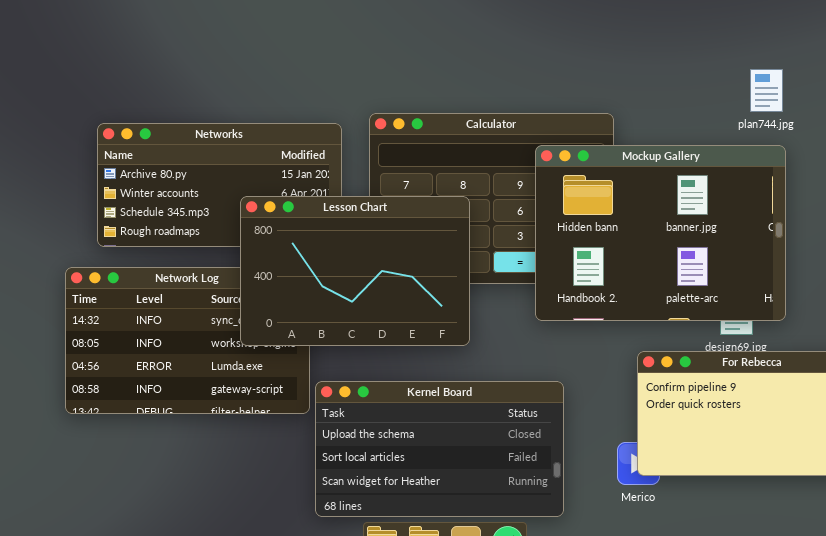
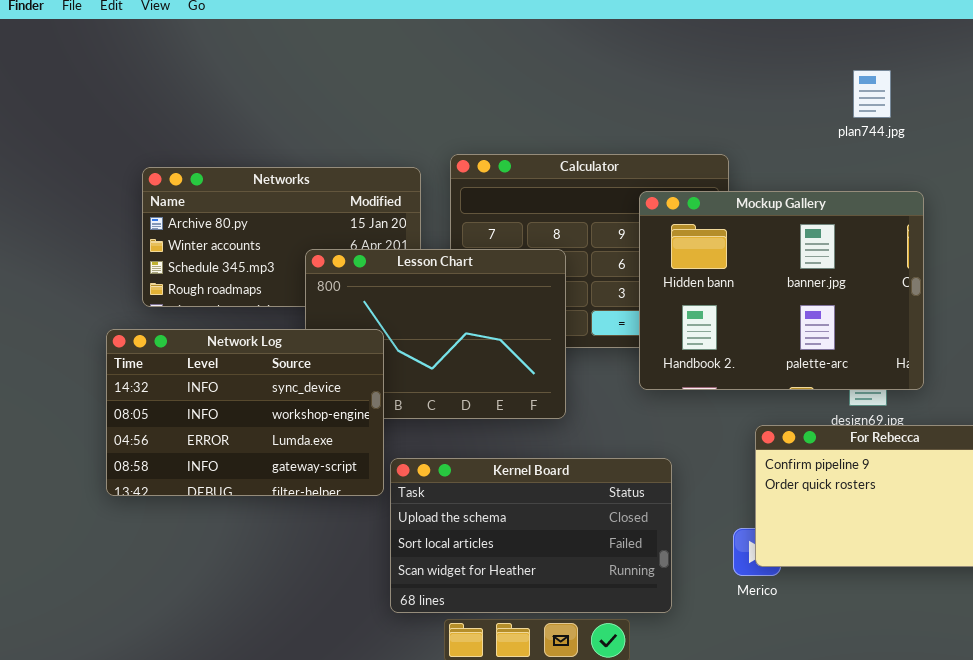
plan744.jpg: [750,69,783,112] -> [853,70,891,118], moved
Network Log: [65,267,310,414] -> [106,329,384,496], raised

